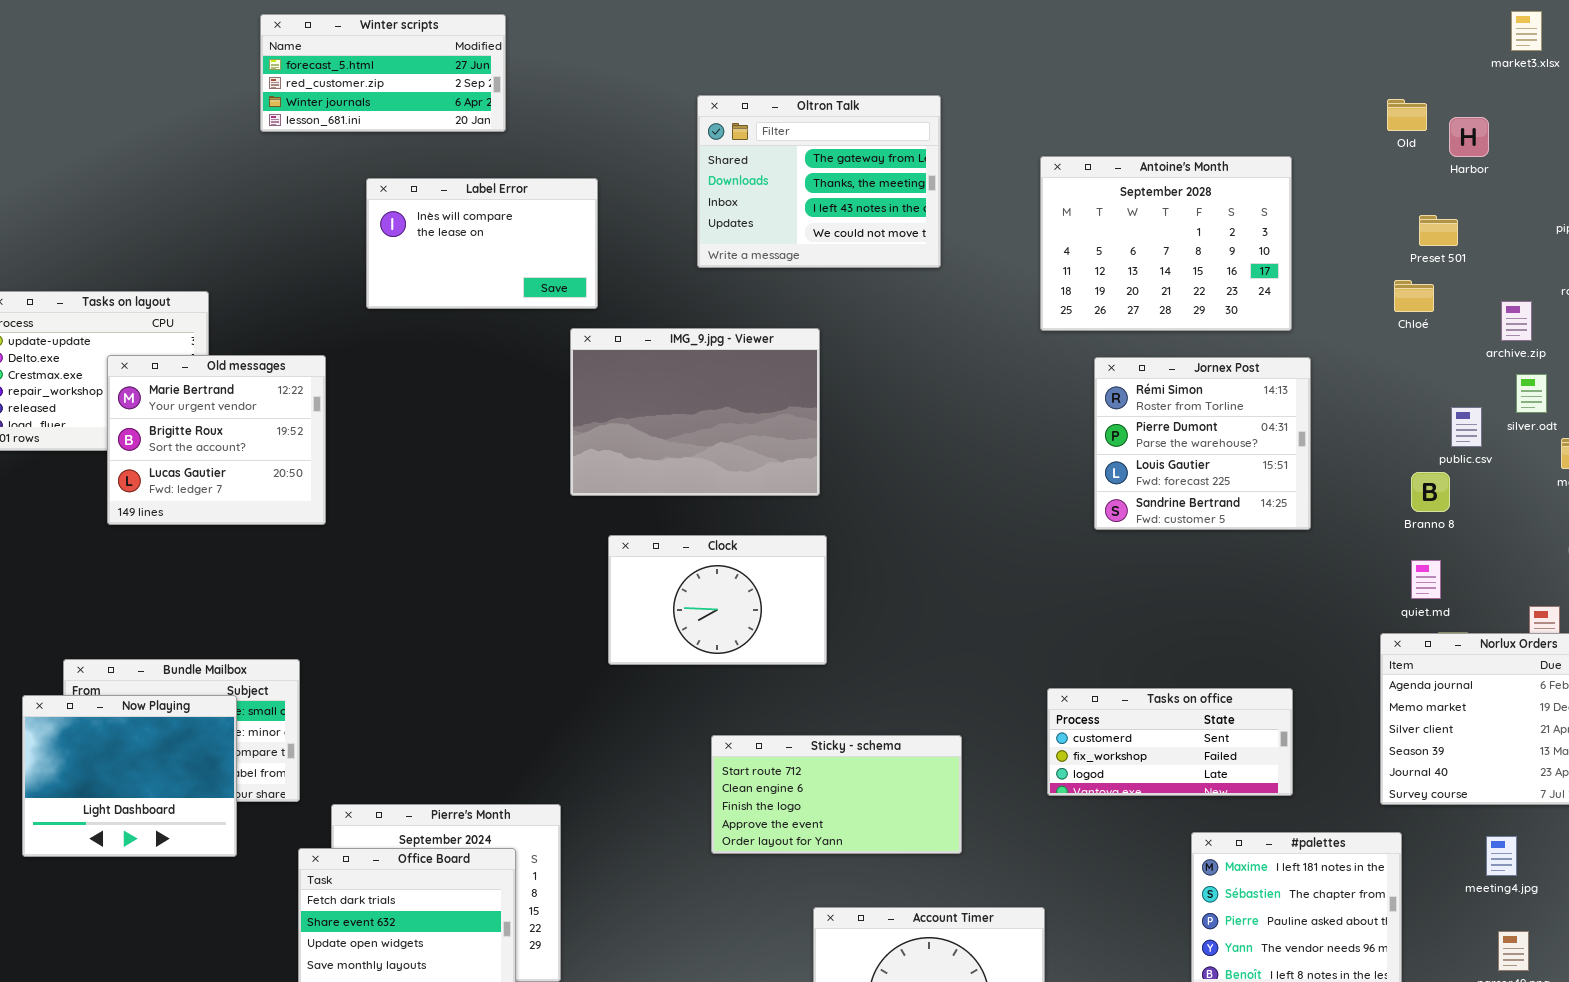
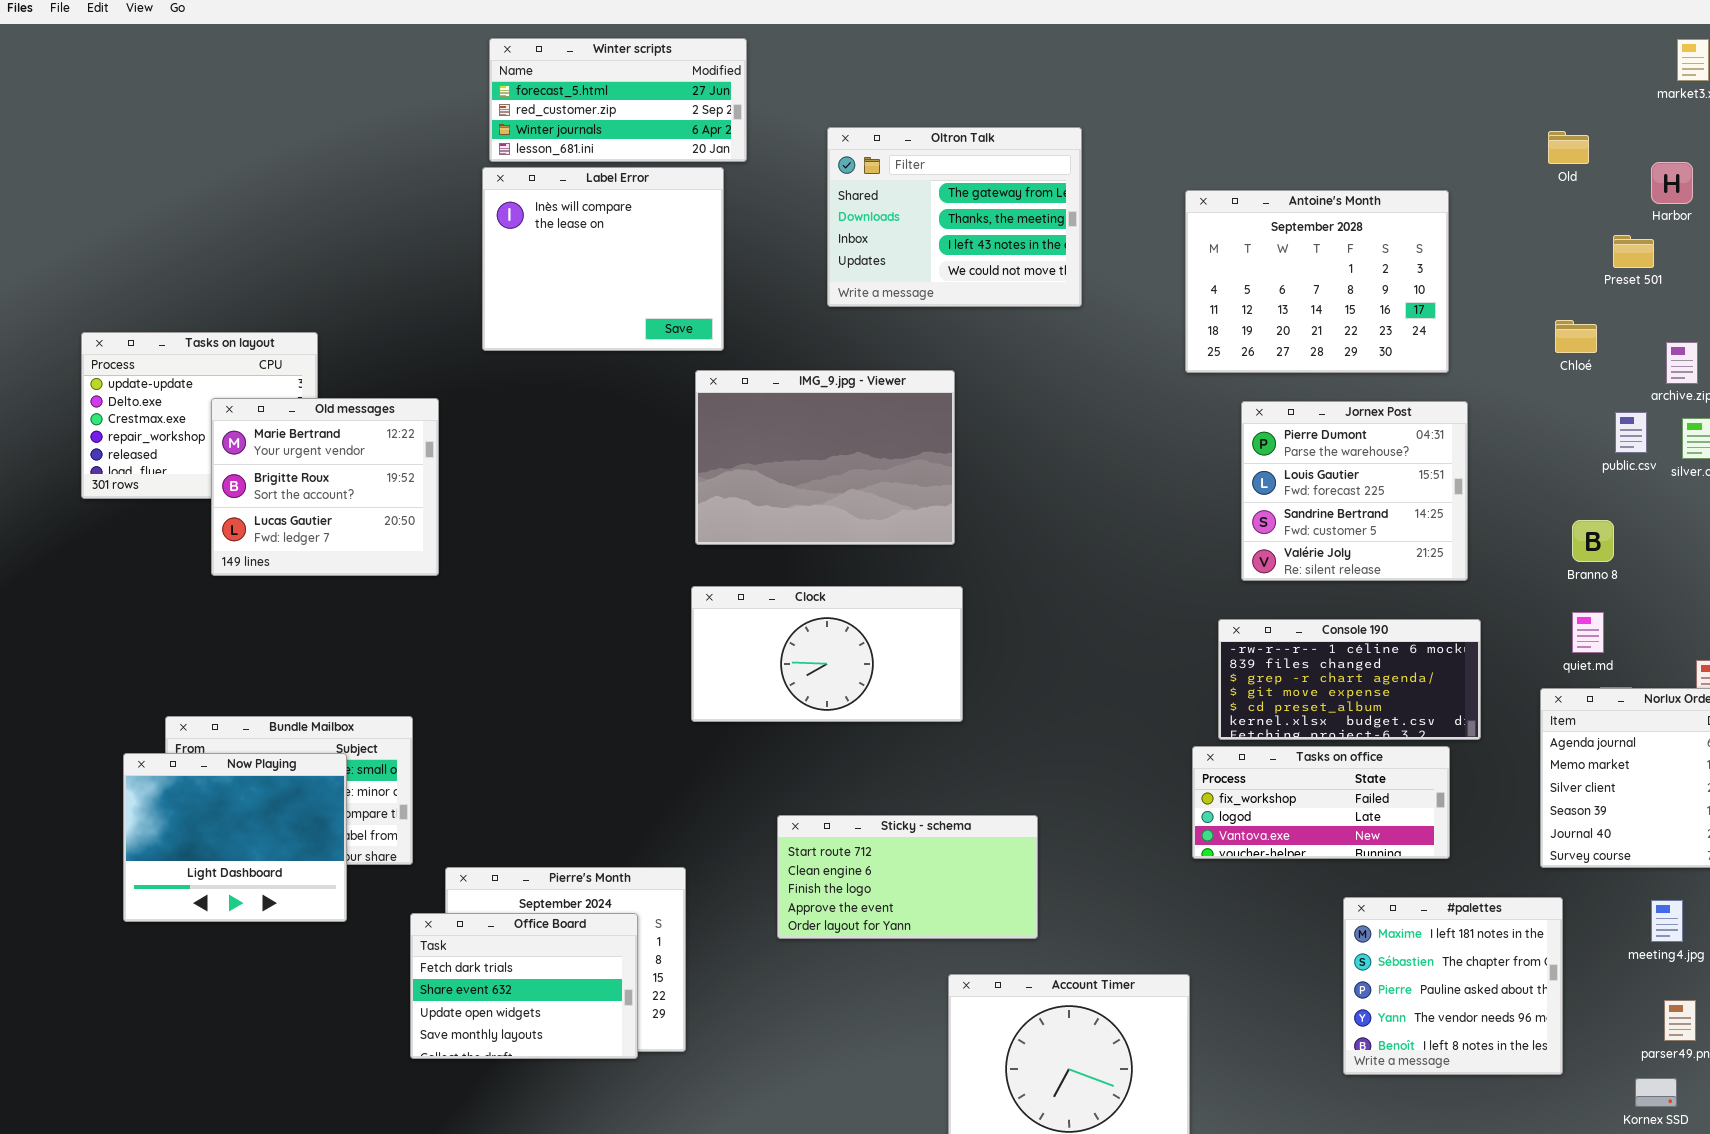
Winter scripts: [260,14,506,132] -> [489,38,747,162], moved
Harbor: [1449,117,1489,157] -> [1651,162,1693,204], moved
Label Error: [366,178,598,309] -> [482,167,724,351], resized
Preset 501: [1419,215,1458,246] -> [1613,235,1654,268], moved
Jornex Post: [1094,357,1311,530] -> [1241,401,1468,581], scrolled down 1 row
public.csv: [1451,407,1482,447] -> [1615,412,1647,453], moved
Clock: [608,535,827,665] -> [691,586,963,722], resized
Console 190: none -> [1218,619,1481,740], opened
Tasks on office: [1047,688,1293,796] -> [1192,746,1450,859], scrolled down 1 row
Sticky - schema: [711,735,962,854] -> [777,815,1038,939], moved

